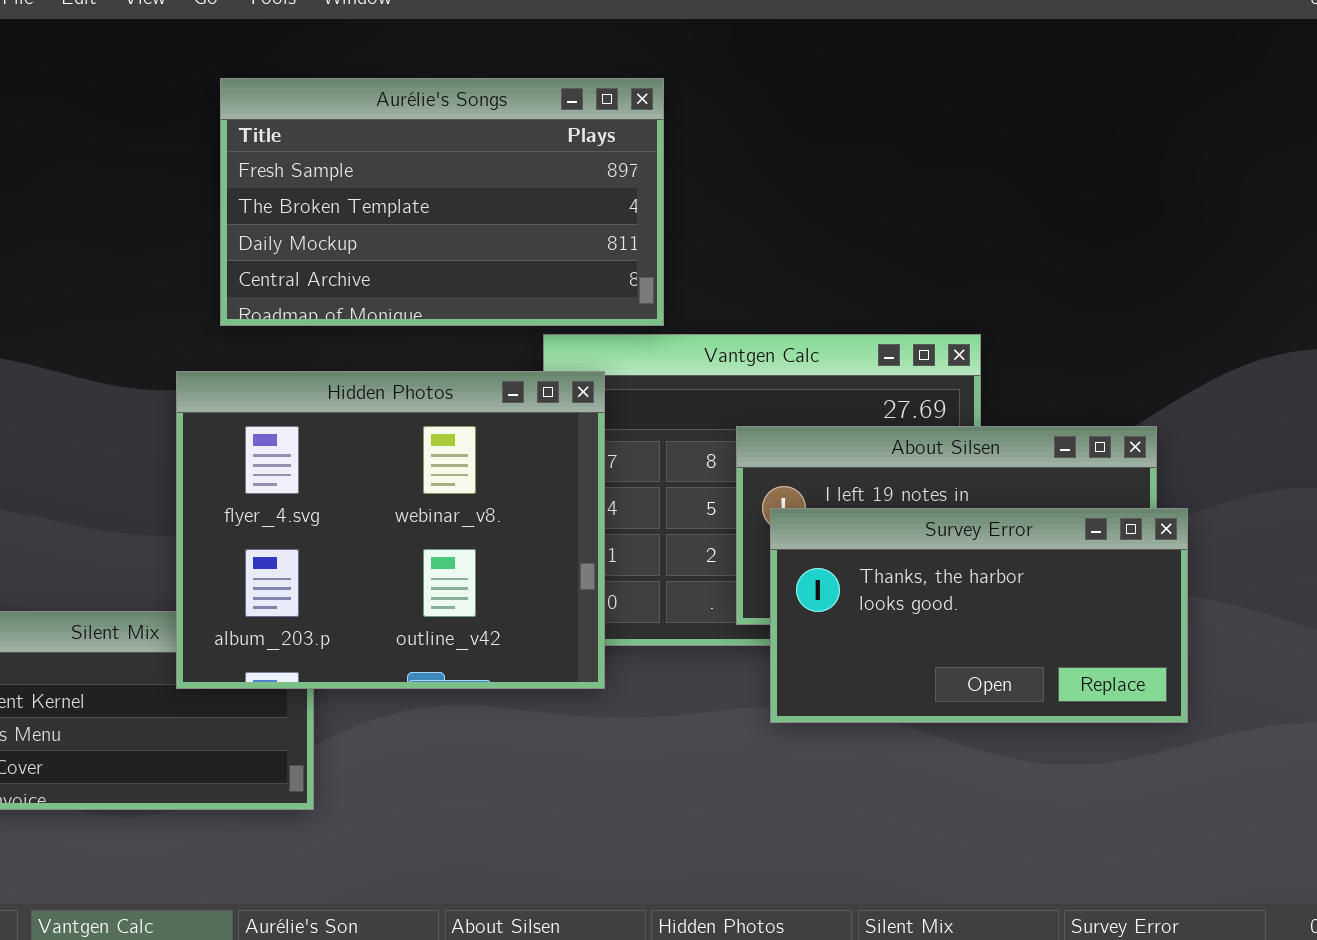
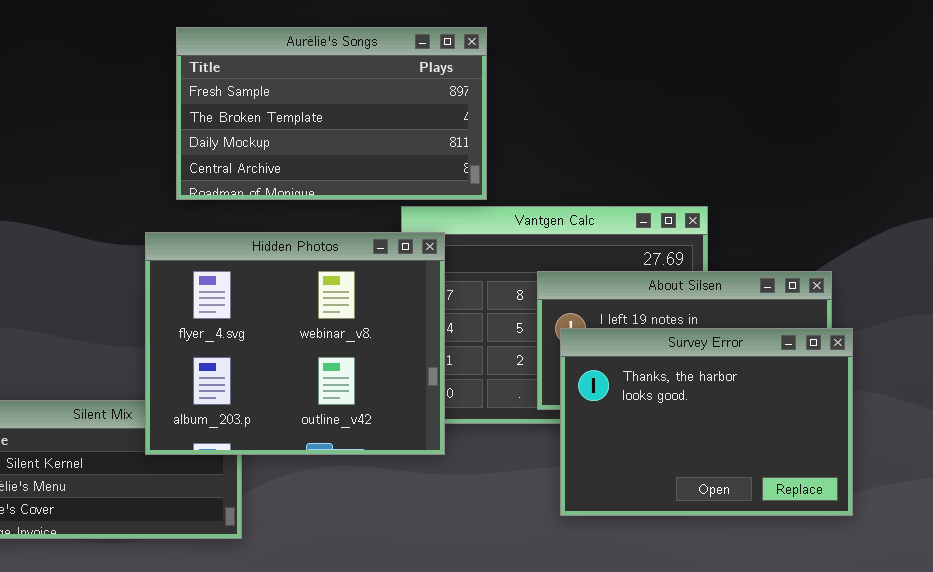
Survey Error: [770,508,1188,723] -> [560,328,853,516], resized

